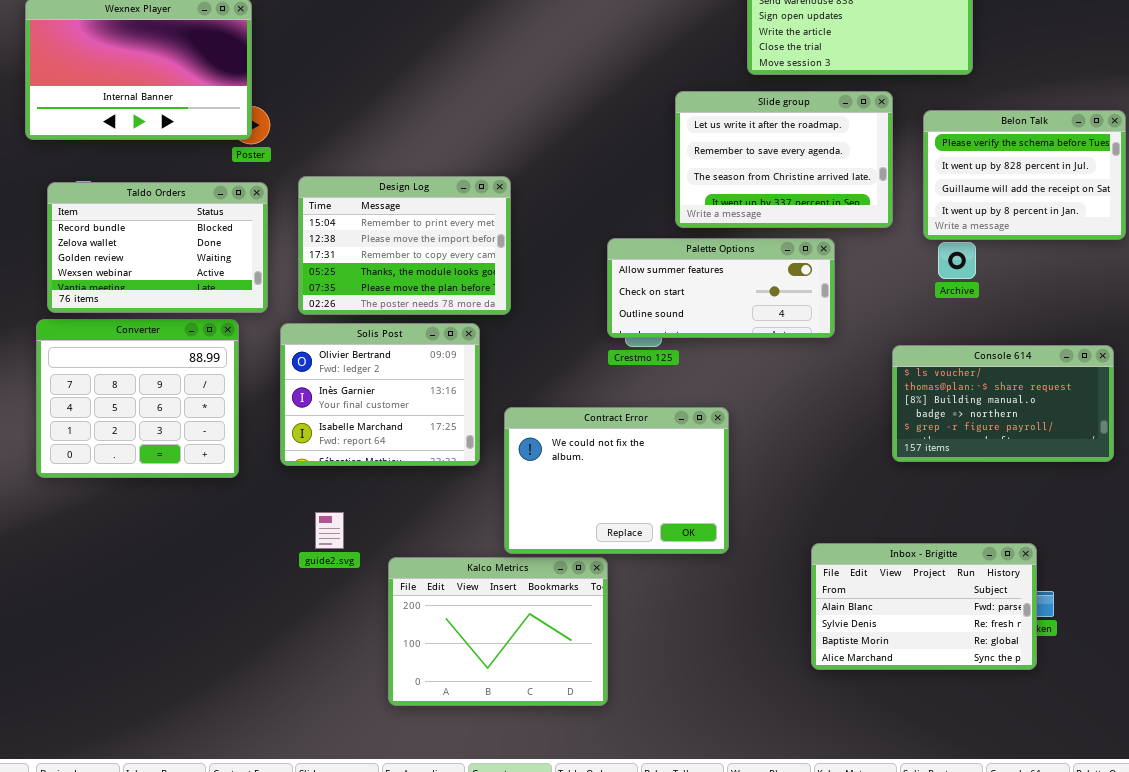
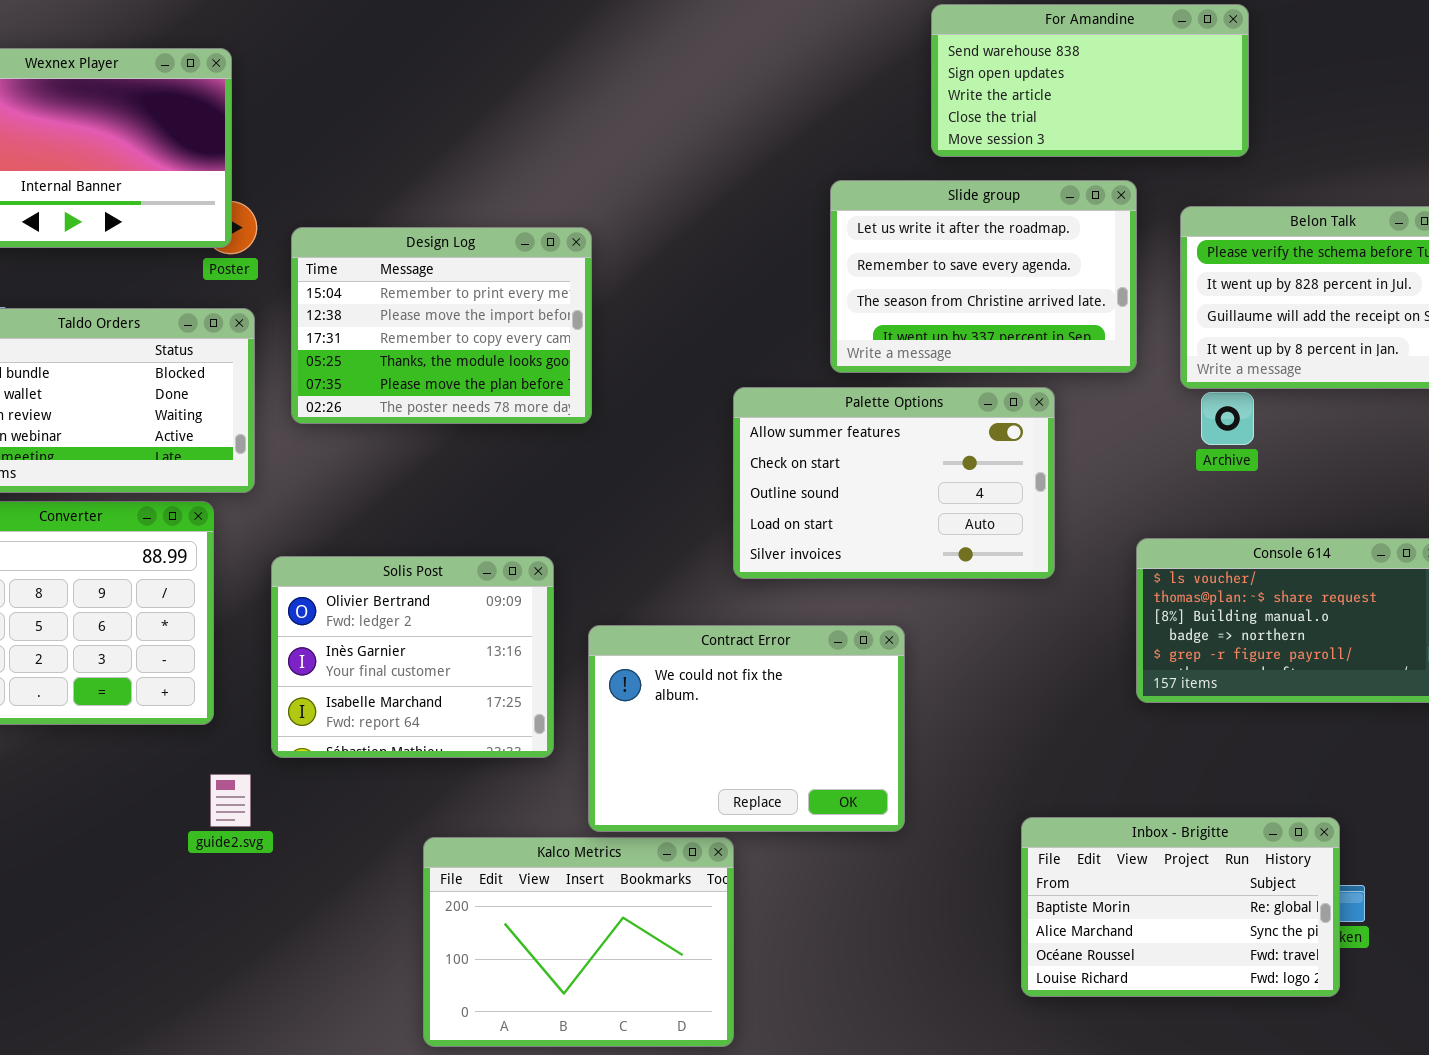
Design Log: [298,176,511,315] -> [291,227,592,424], moved
Palette Options: [607,238,835,338] -> [733,387,1055,579], resized
Solis Post: [280,323,480,466] -> [271,556,554,758], moved
guide2.svg: [315,512,344,549] -> [210,774,251,827], moved
Inbox - Brigitte: [811,543,1037,670] -> [1021,817,1340,997], scrolled down 2 rows

